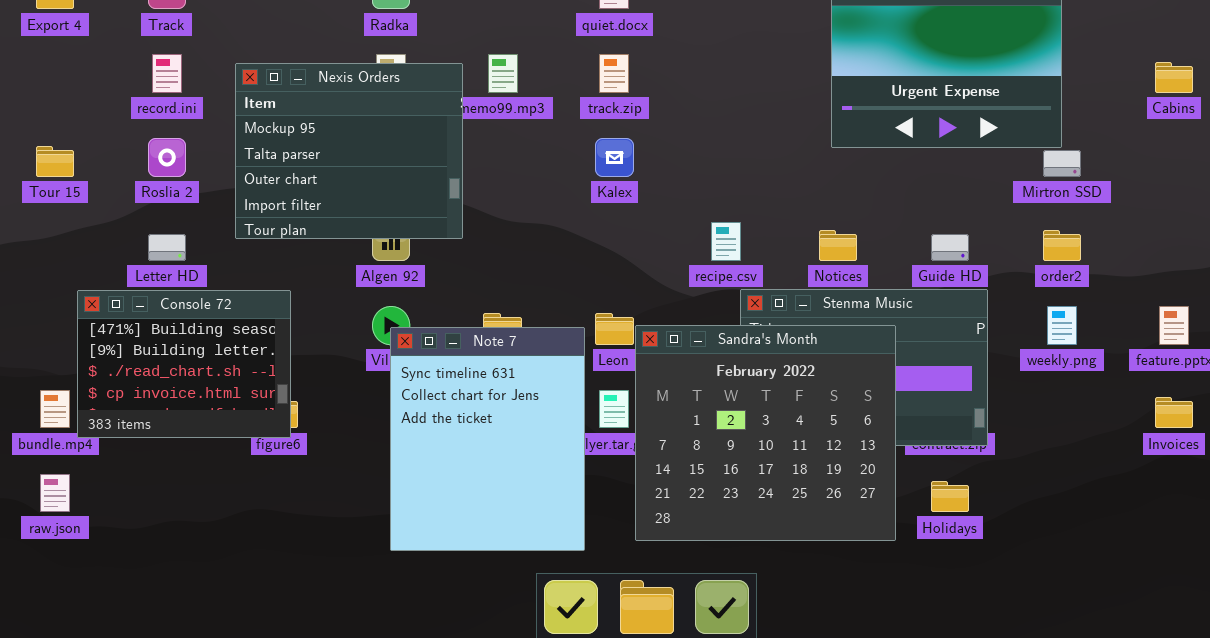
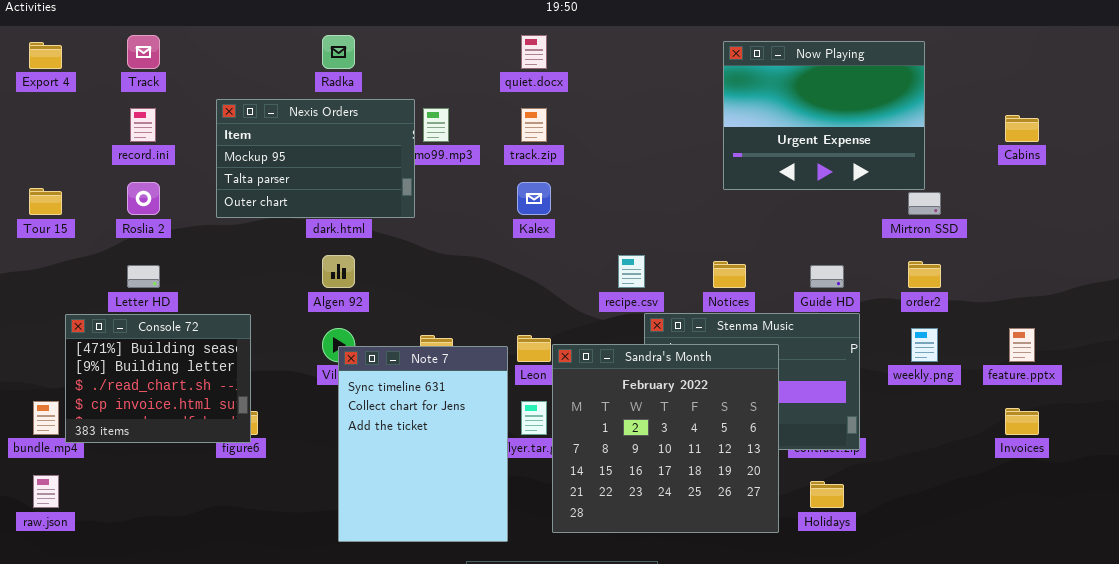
Nexis Orders: [235,63,463,239] -> [216,99,415,218], moved, resized

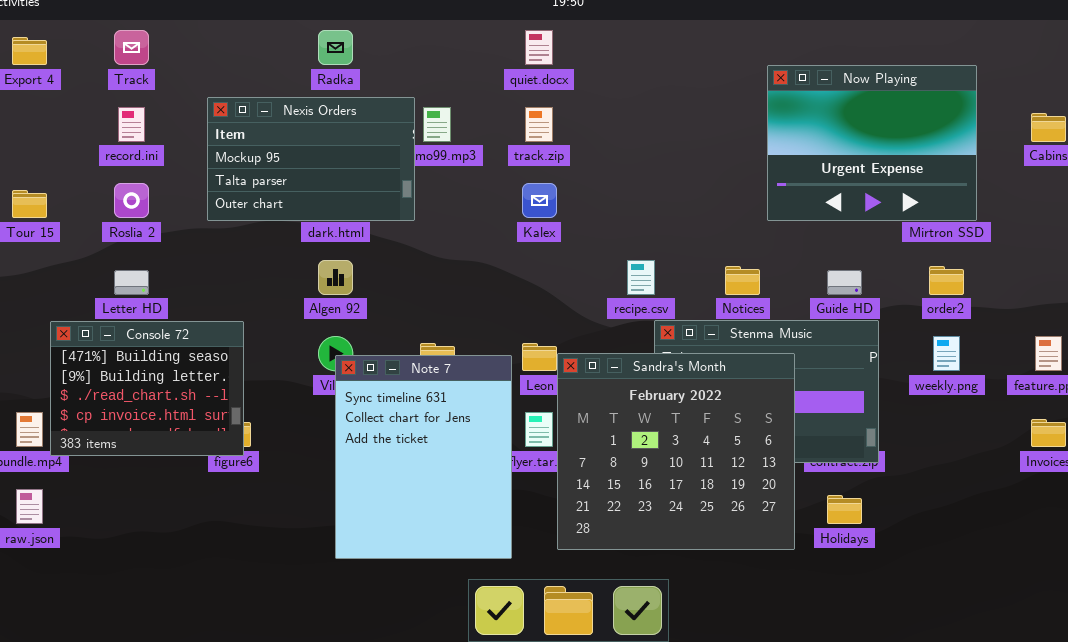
Now Playing: [723,41,925,190] -> [767,65,977,221], moved

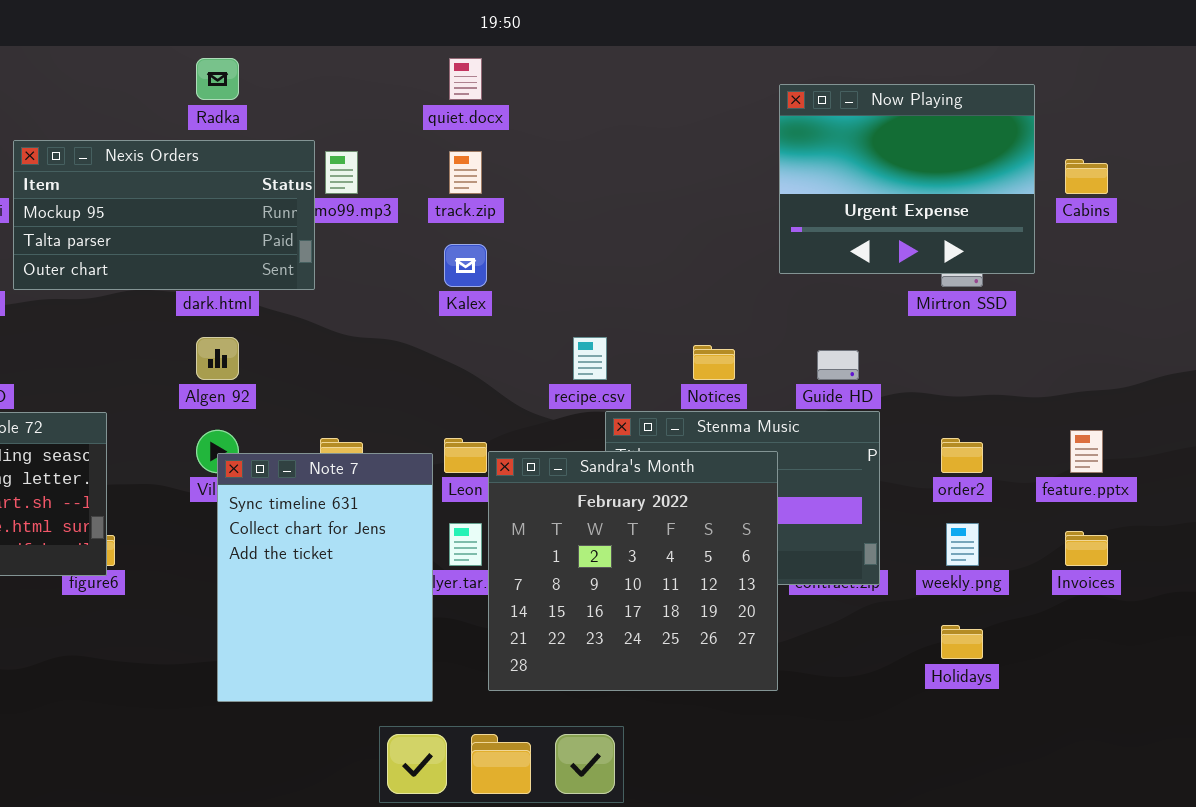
Now Playing: [767,65,977,221] -> [779,84,1035,274], moved
Nexis Orders: [207,97,415,221] -> [13,140,315,290], resized
order2: [929,266,964,295] -> [941,438,983,473], moved
weekly.png: [933,336,960,371] -> [946,523,979,566], moved
Holidays: [827,495,862,524] -> [941,625,983,659], moved

